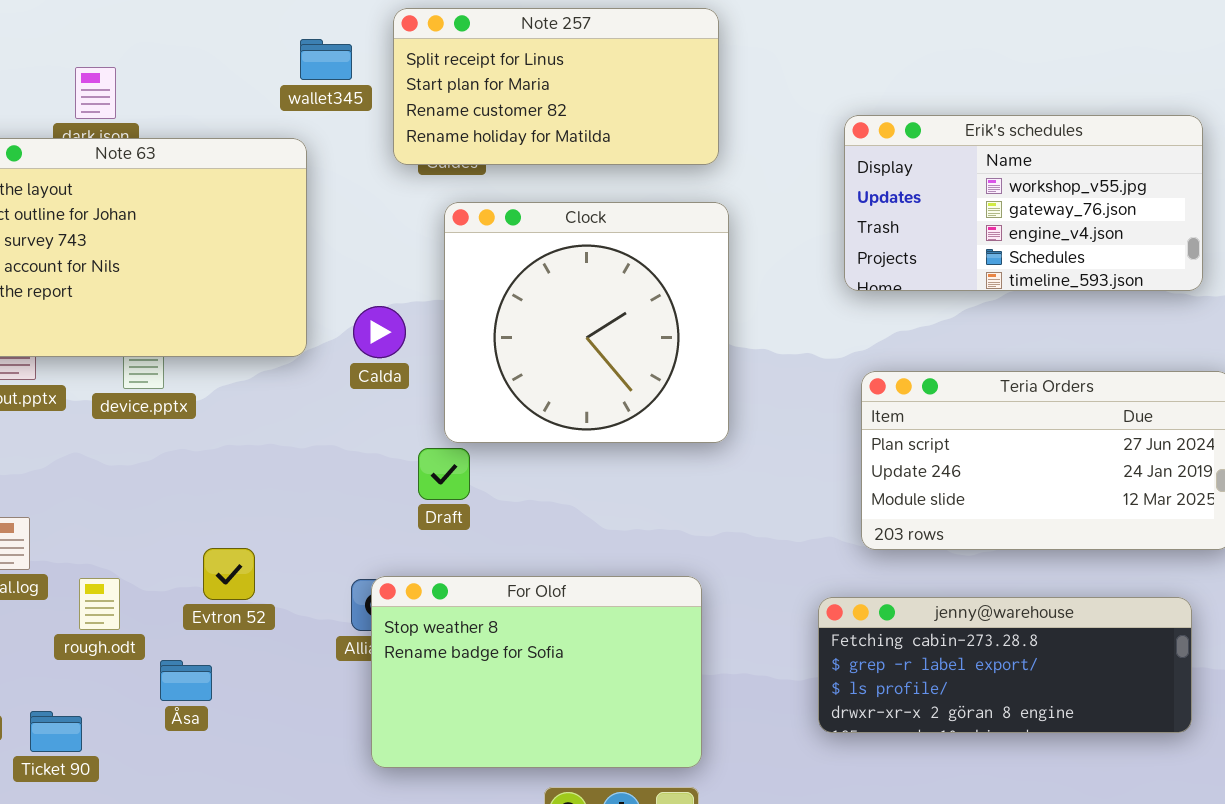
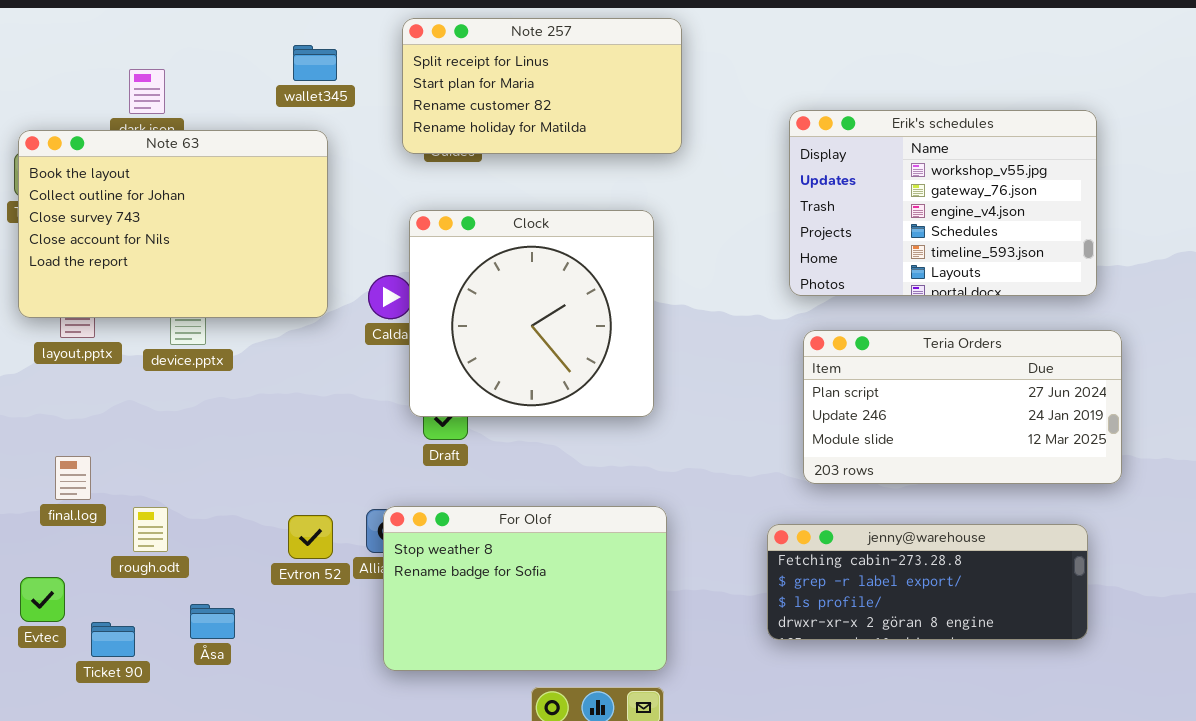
wallet345: [300,39,352,80] -> [293,45,337,81], moved
Erik's schedules: [844,115,1203,291] -> [789,110,1097,296], resized
Clock: [444,202,729,443] -> [409,210,654,417], moved
Evtron 52: [203,548,255,600] -> [288,515,333,559], moved
Åsa: [160,660,212,701] -> [190,604,235,639], moved

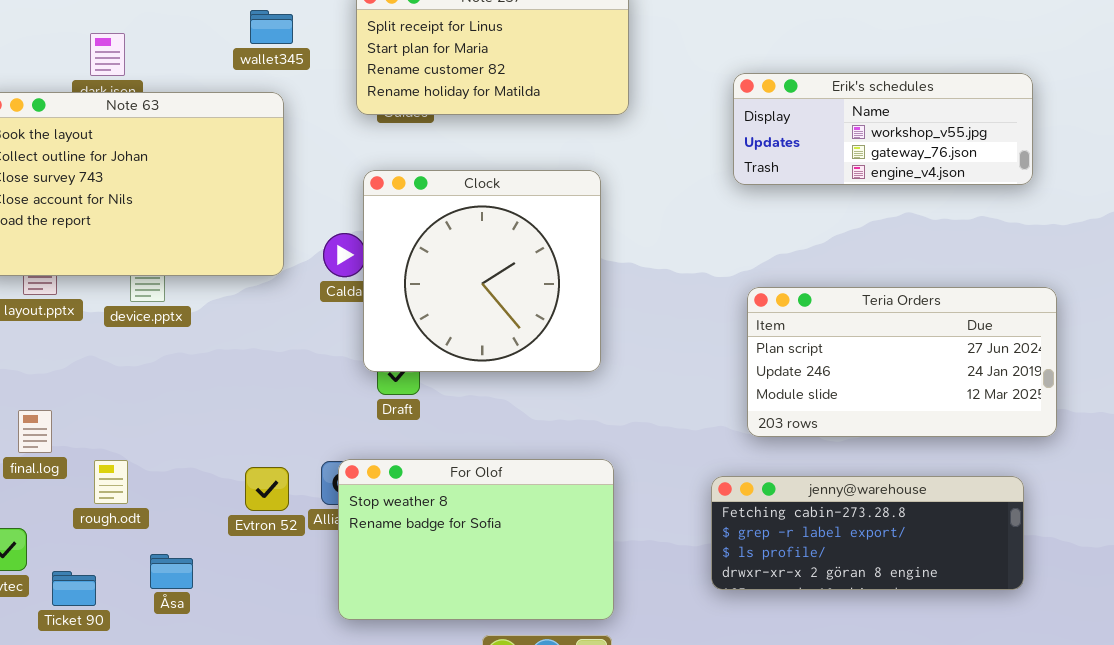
Erik's schedules: [789,110,1097,296] -> [733,73,1033,185], resized

